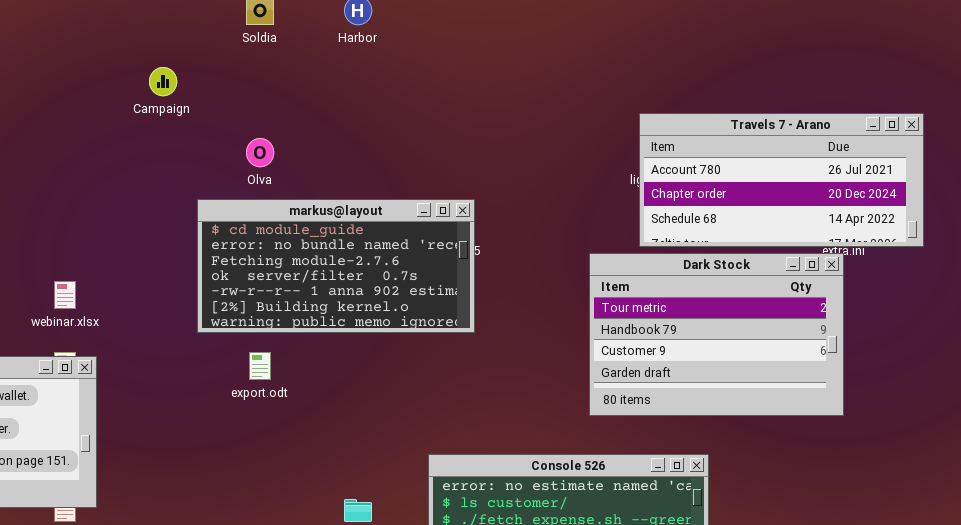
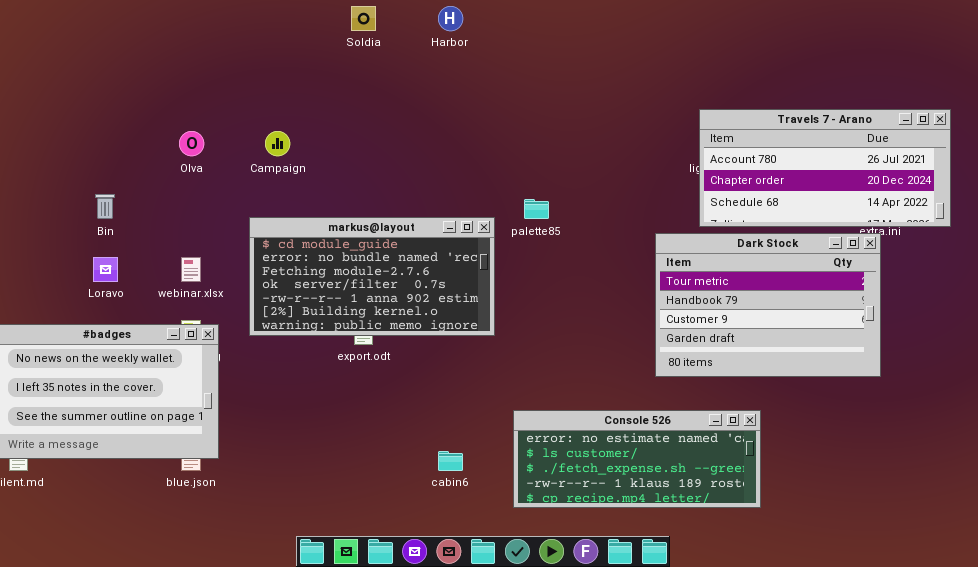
Campaign: [149,67,177,96] -> [265,131,290,156], moved
Olva: [246,138,274,167] -> [179,131,204,156], moved
markus@layout: [197,199,475,333] -> [249,217,495,336], moved

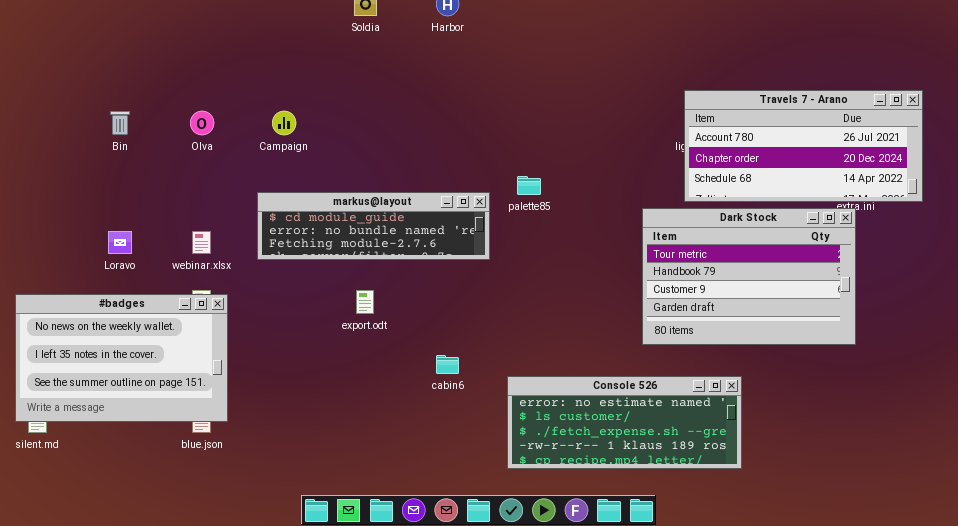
Bin: [95,194,115,219] -> [110,111,130,135], moved
markus@layout: [249,217,495,336] -> [257,192,490,260], resized
cabin6: [438,451,463,471] -> [436,355,459,374], moved

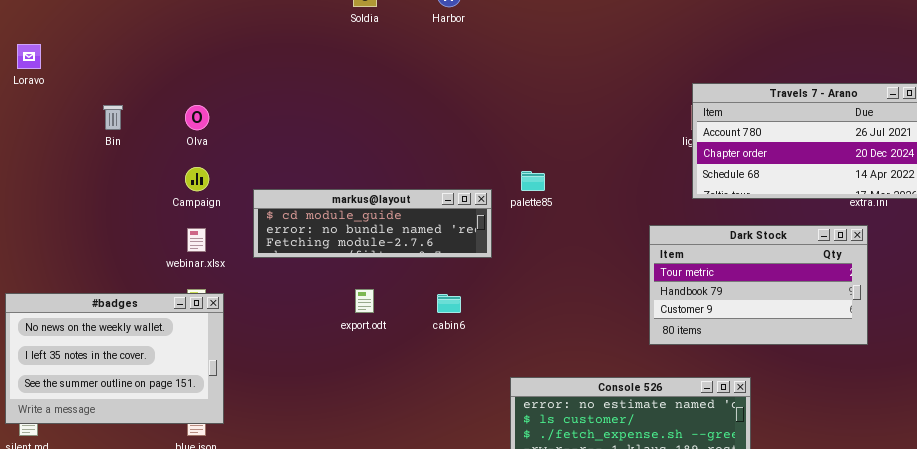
Campaign: [272,111,296,135] -> [185,167,209,191], moved
Dark Stock: [642,208,856,345] -> [649,225,868,345], resized
Loravo: [108,231,132,254] -> [17,44,41,69], moved
cabin6: [436,355,459,374] -> [437,294,461,313], moved

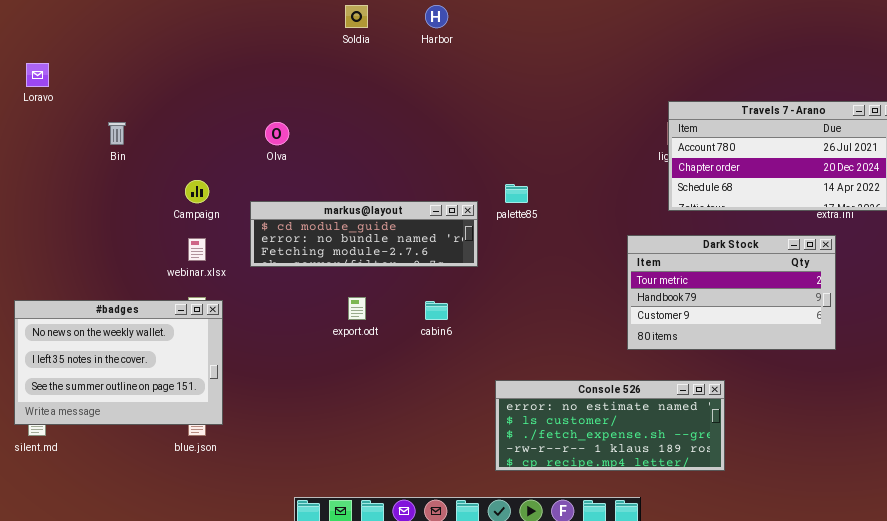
Olva: [185,105,209,130] -> [265,122,289,145], moved

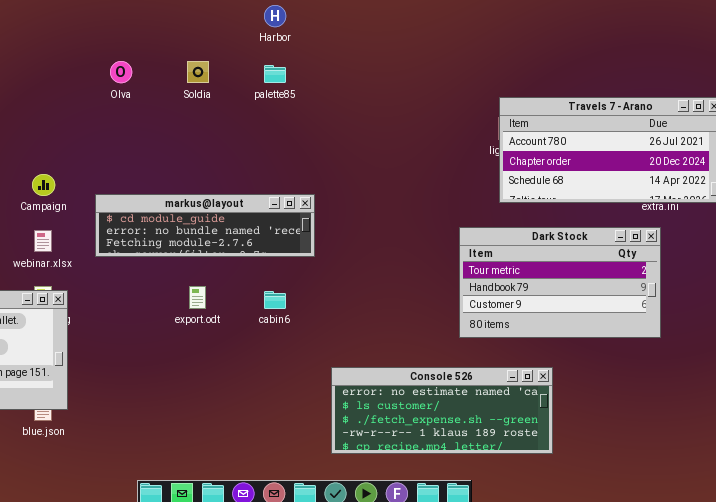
Soldia: [345,5,368,28] -> [187,61,209,83], moved
Olva: [265,122,289,145] -> [110,61,132,83], moved
palette85: [505,184,528,203] -> [264,65,286,83], moved

